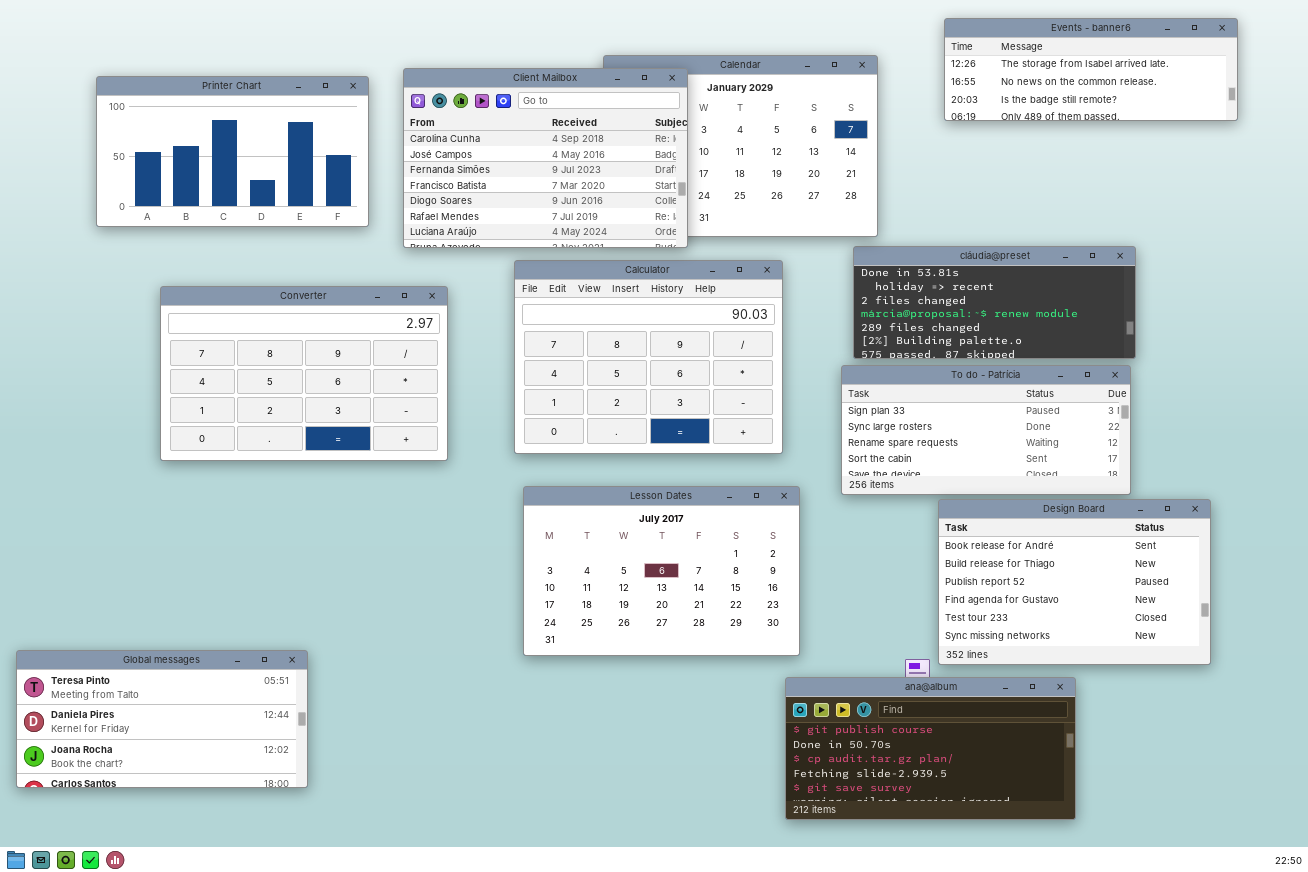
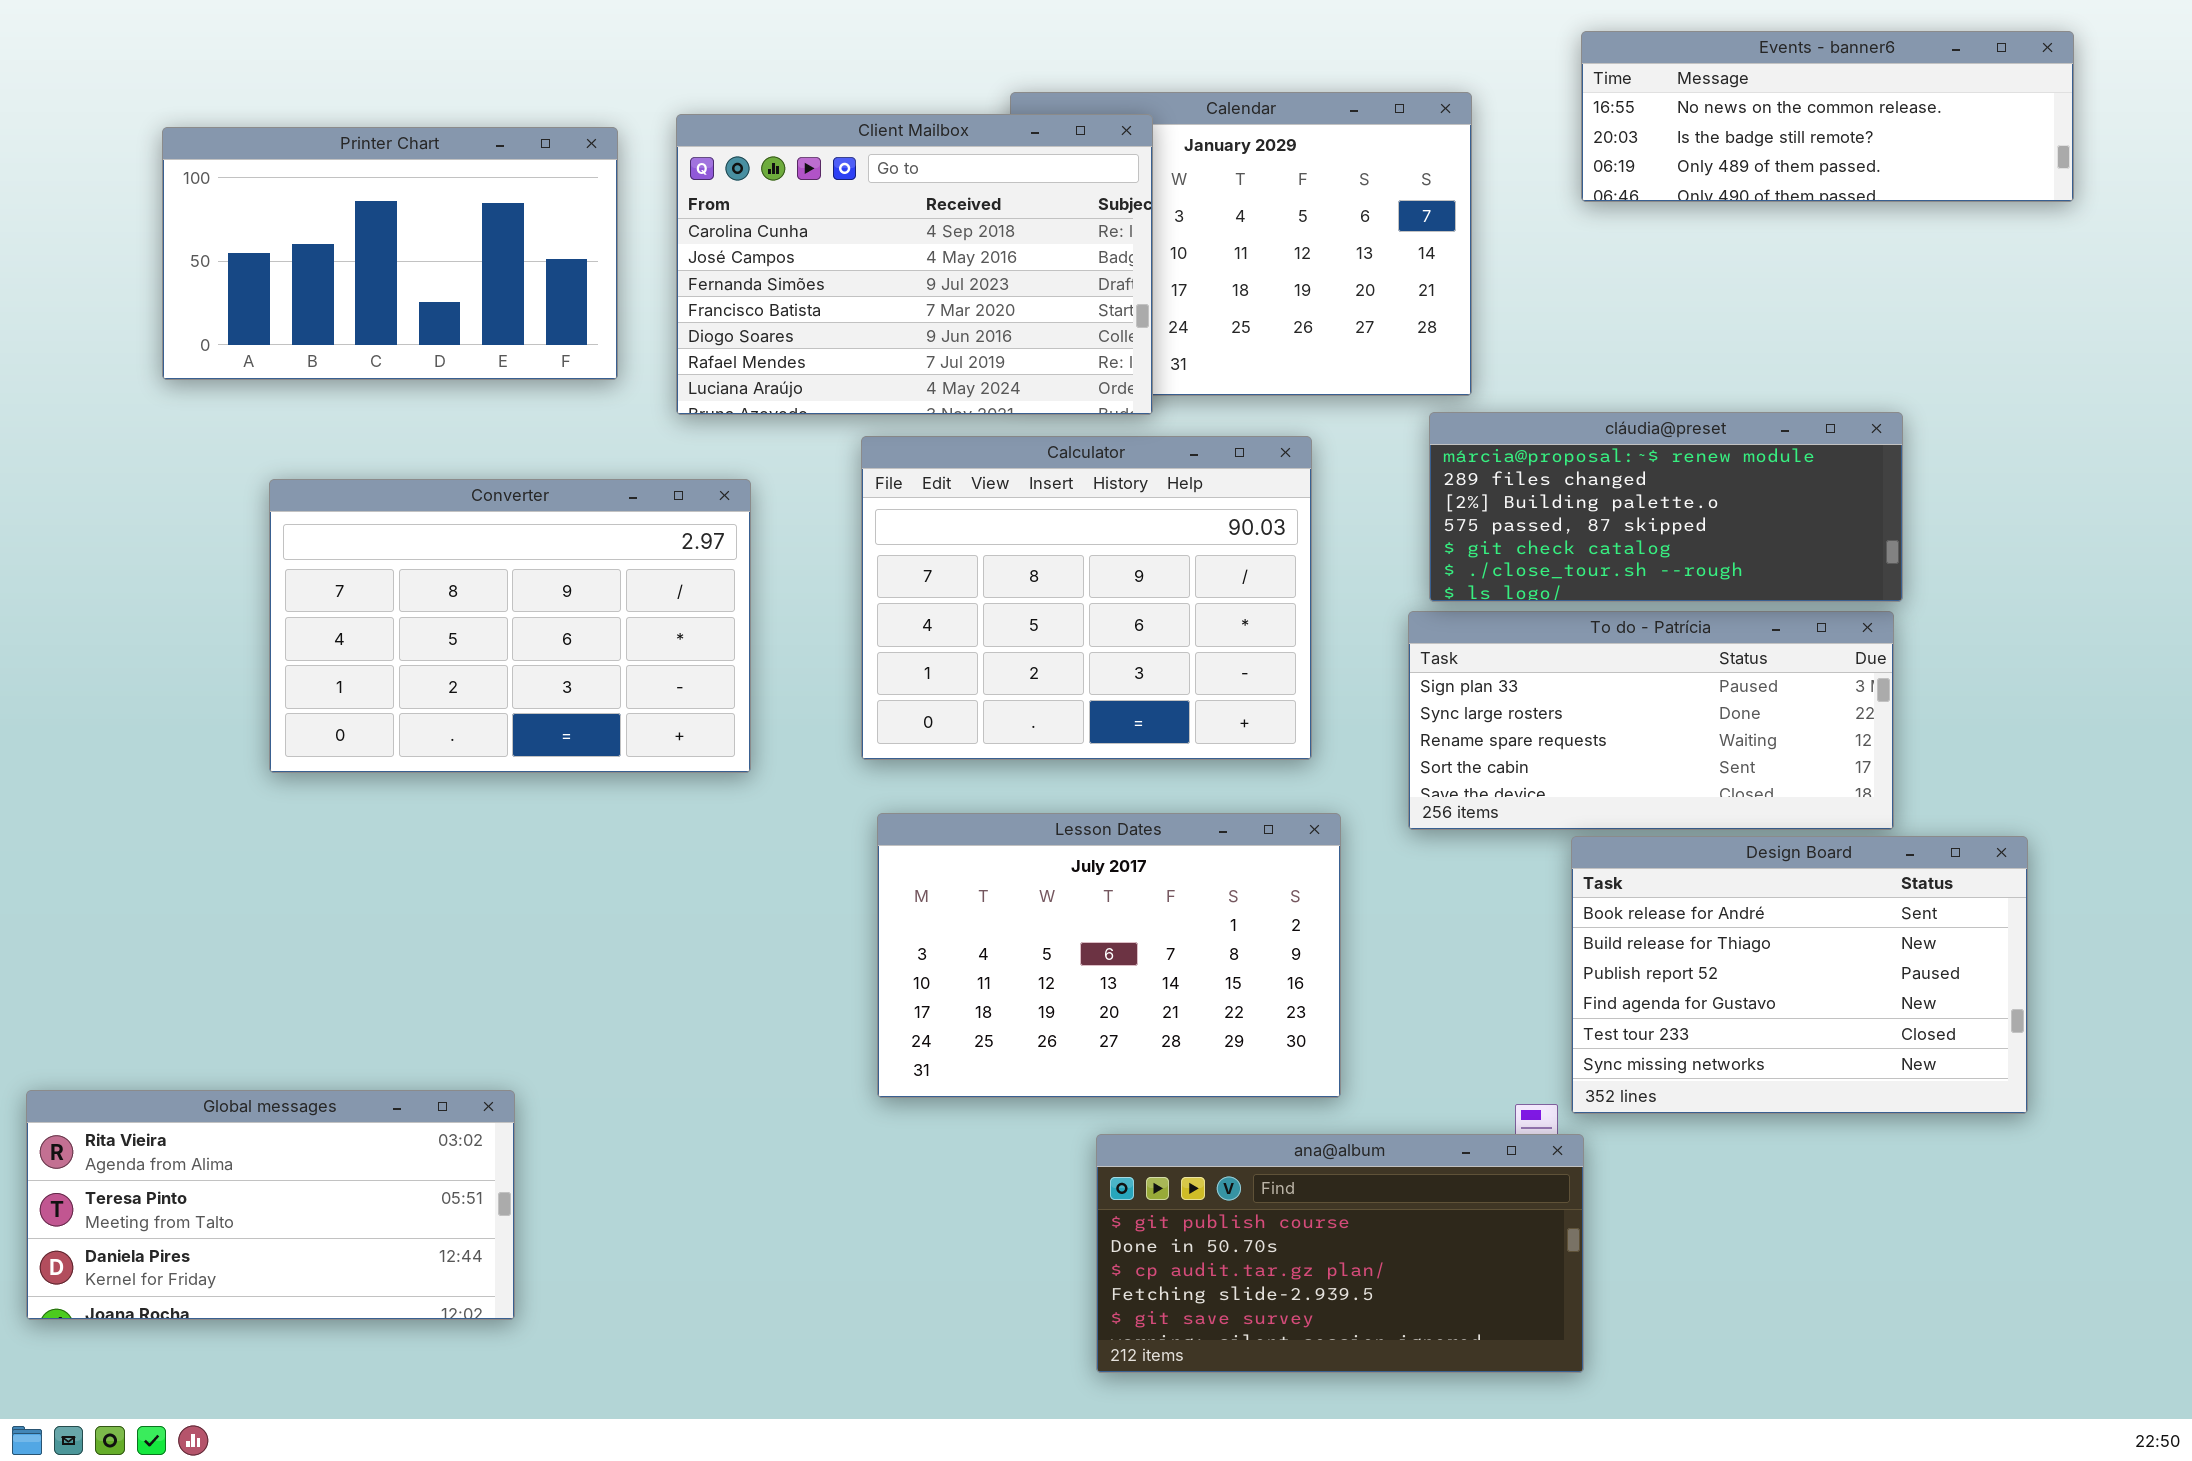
Events - banner6: [944,18,1238,121] -> [1581,31,2074,202], scrolled down 1 row
cláudia@preset: [853,246,1136,359] -> [1429,412,1903,602], scrolled down 3 rows
Global messages: [16,650,308,788] -> [26,1090,515,1320], scrolled up 1 row
ana@album: [785,677,1076,820] -> [1096,1134,1584,1373], moved

